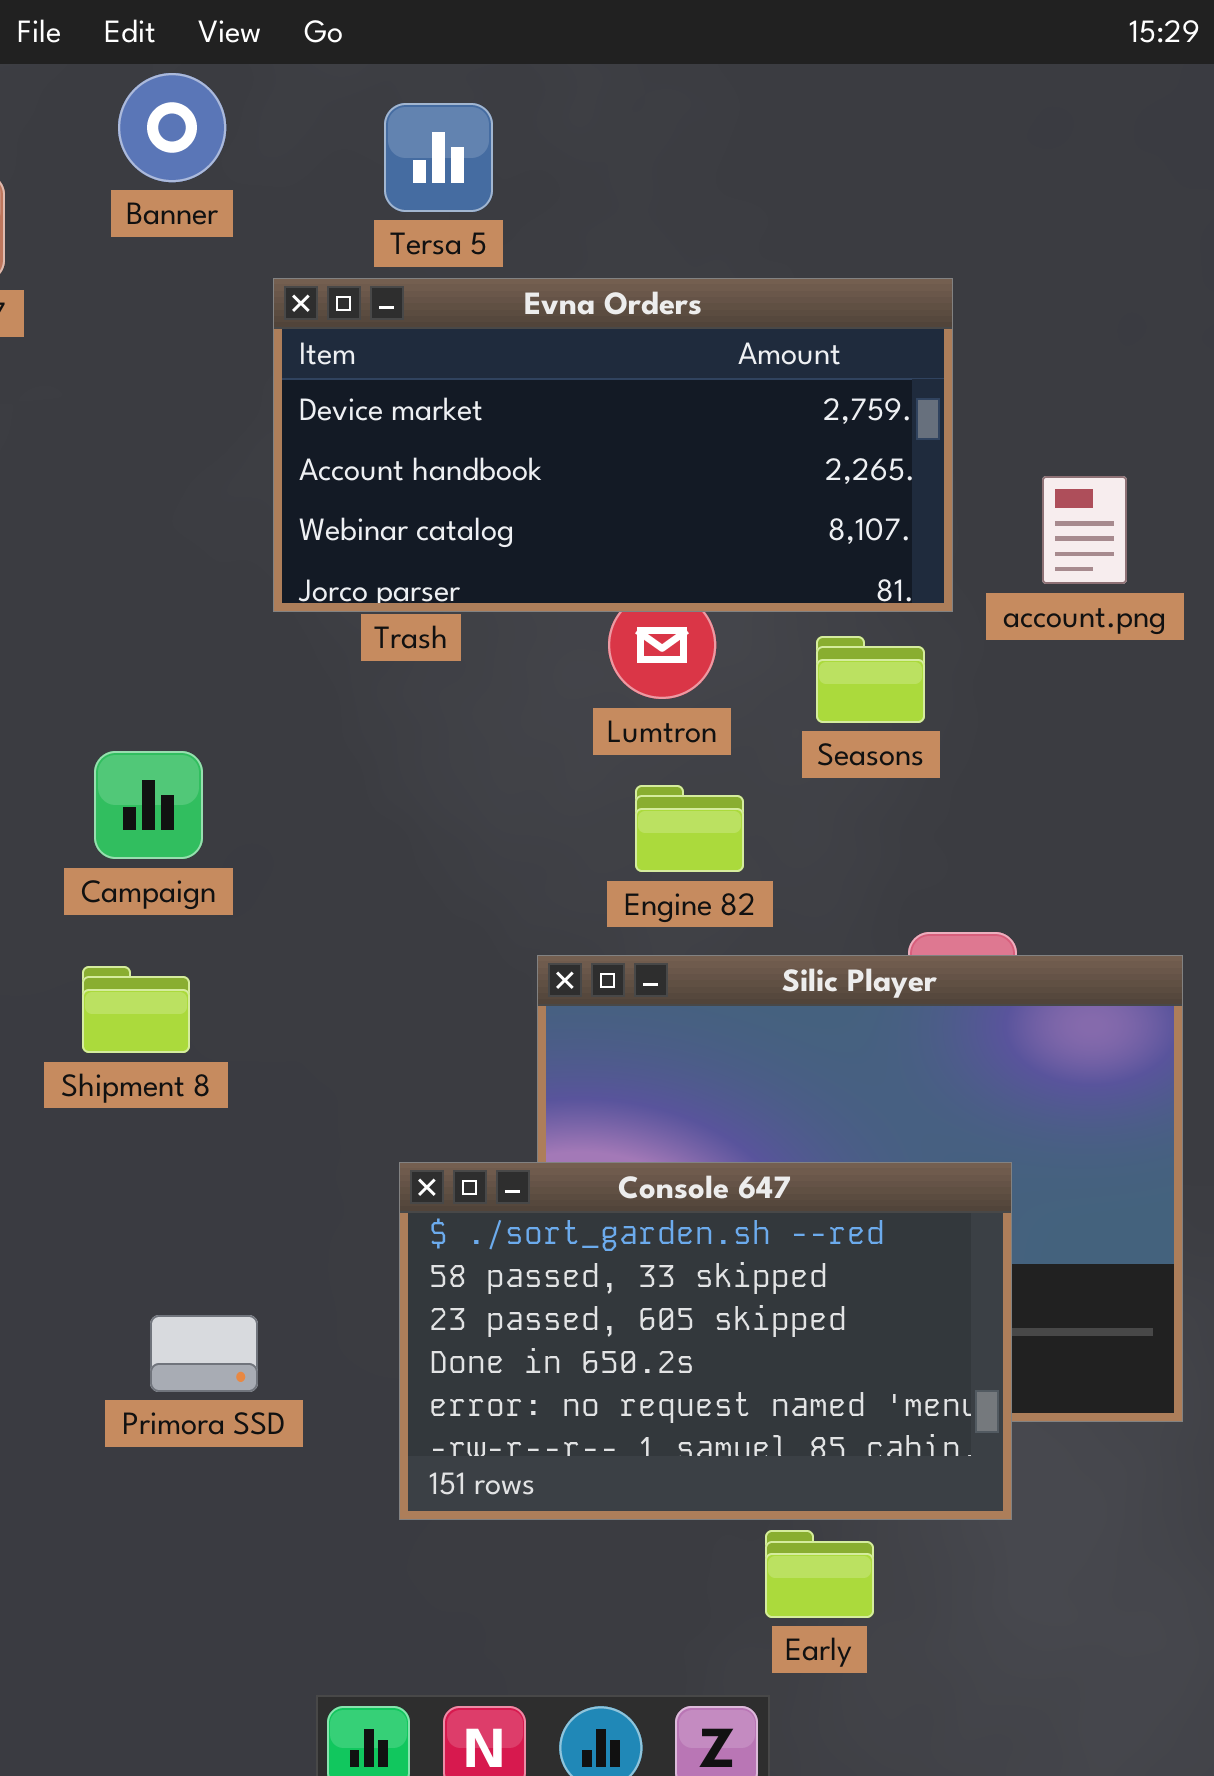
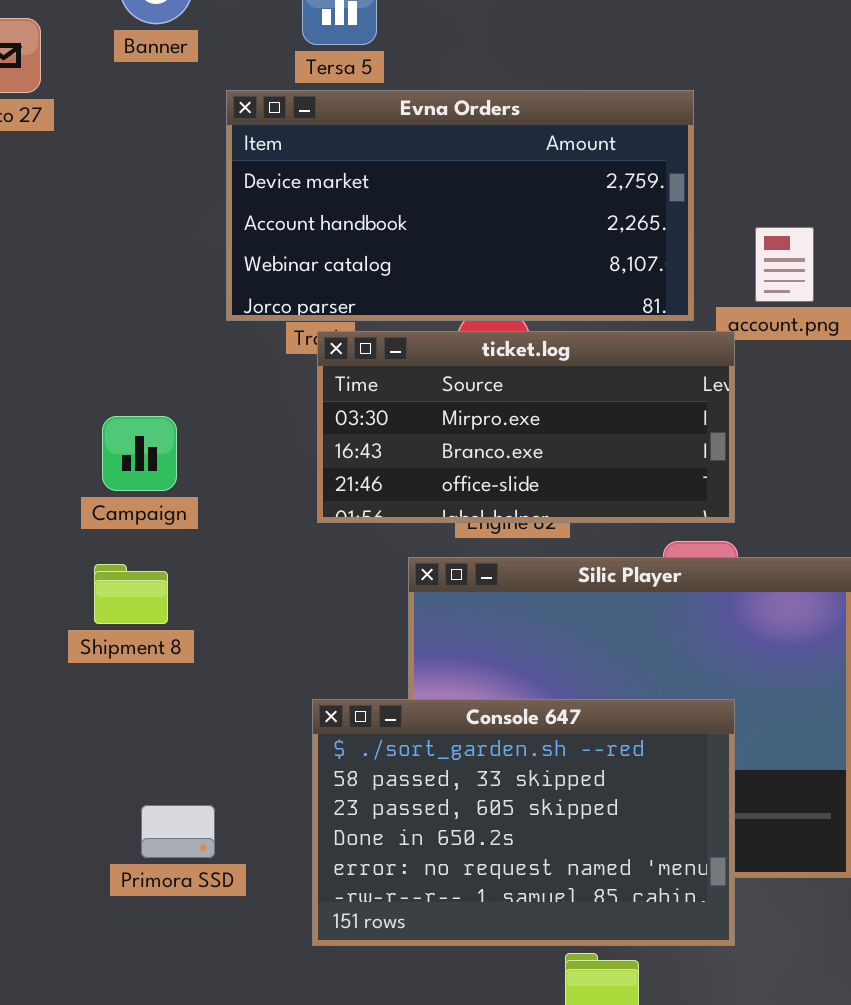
ticket.log: none -> [317,331,735,523], opened

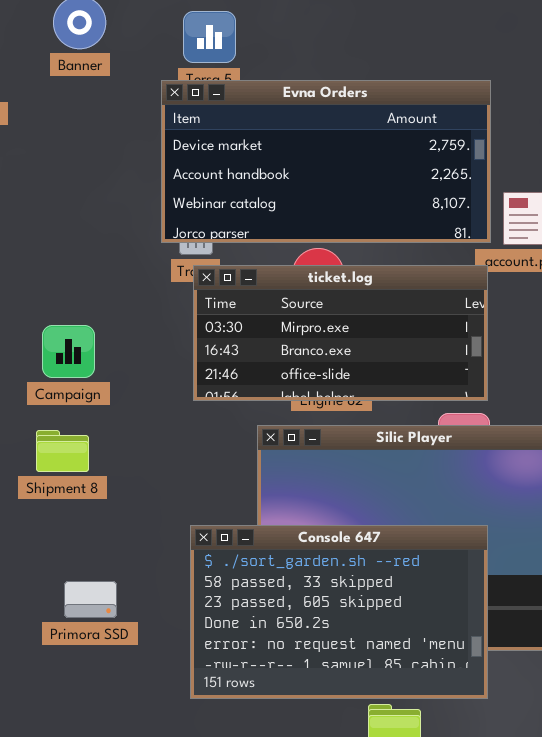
Evna Orders: [226,90,694,321] -> [161,80,491,243], moved
Primora SSD: [141,805,215,858] -> [64,581,117,618], moved

